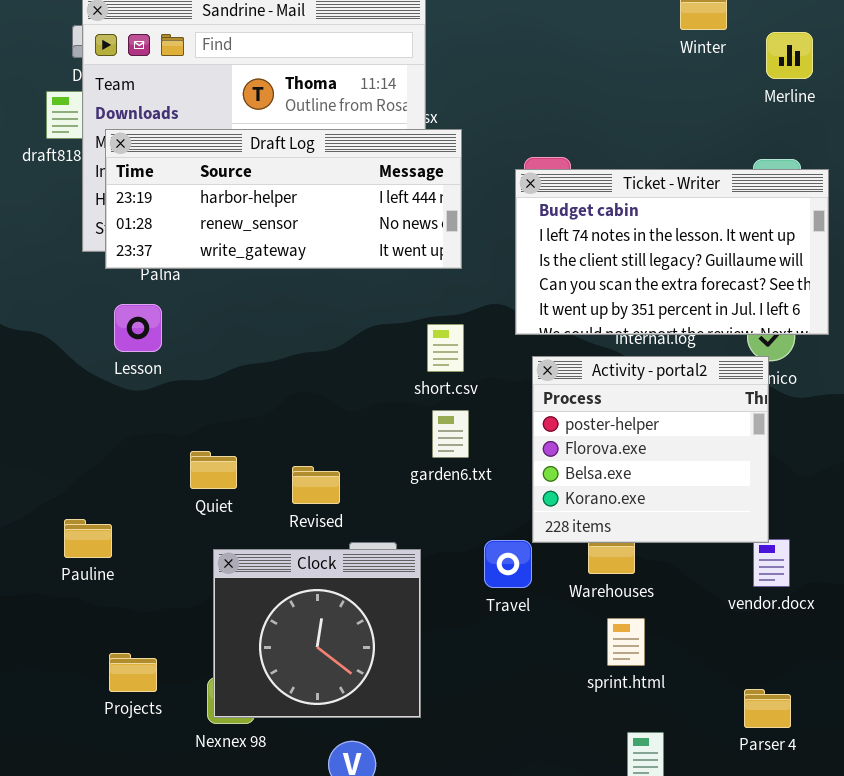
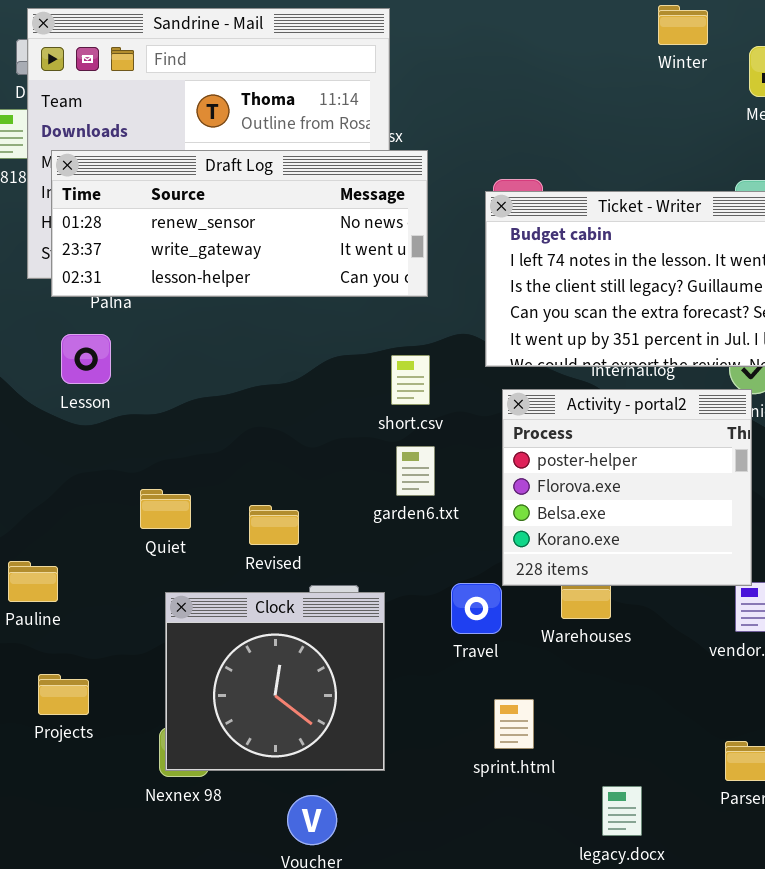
Draft Log: [105,129,462,269] -> [51,150,428,297], scrolled down 1 row
sprint.html: [607,618,645,666] -> [494,699,534,749], moved
Projects: [109,653,157,692] -> [38,674,89,715], moved

